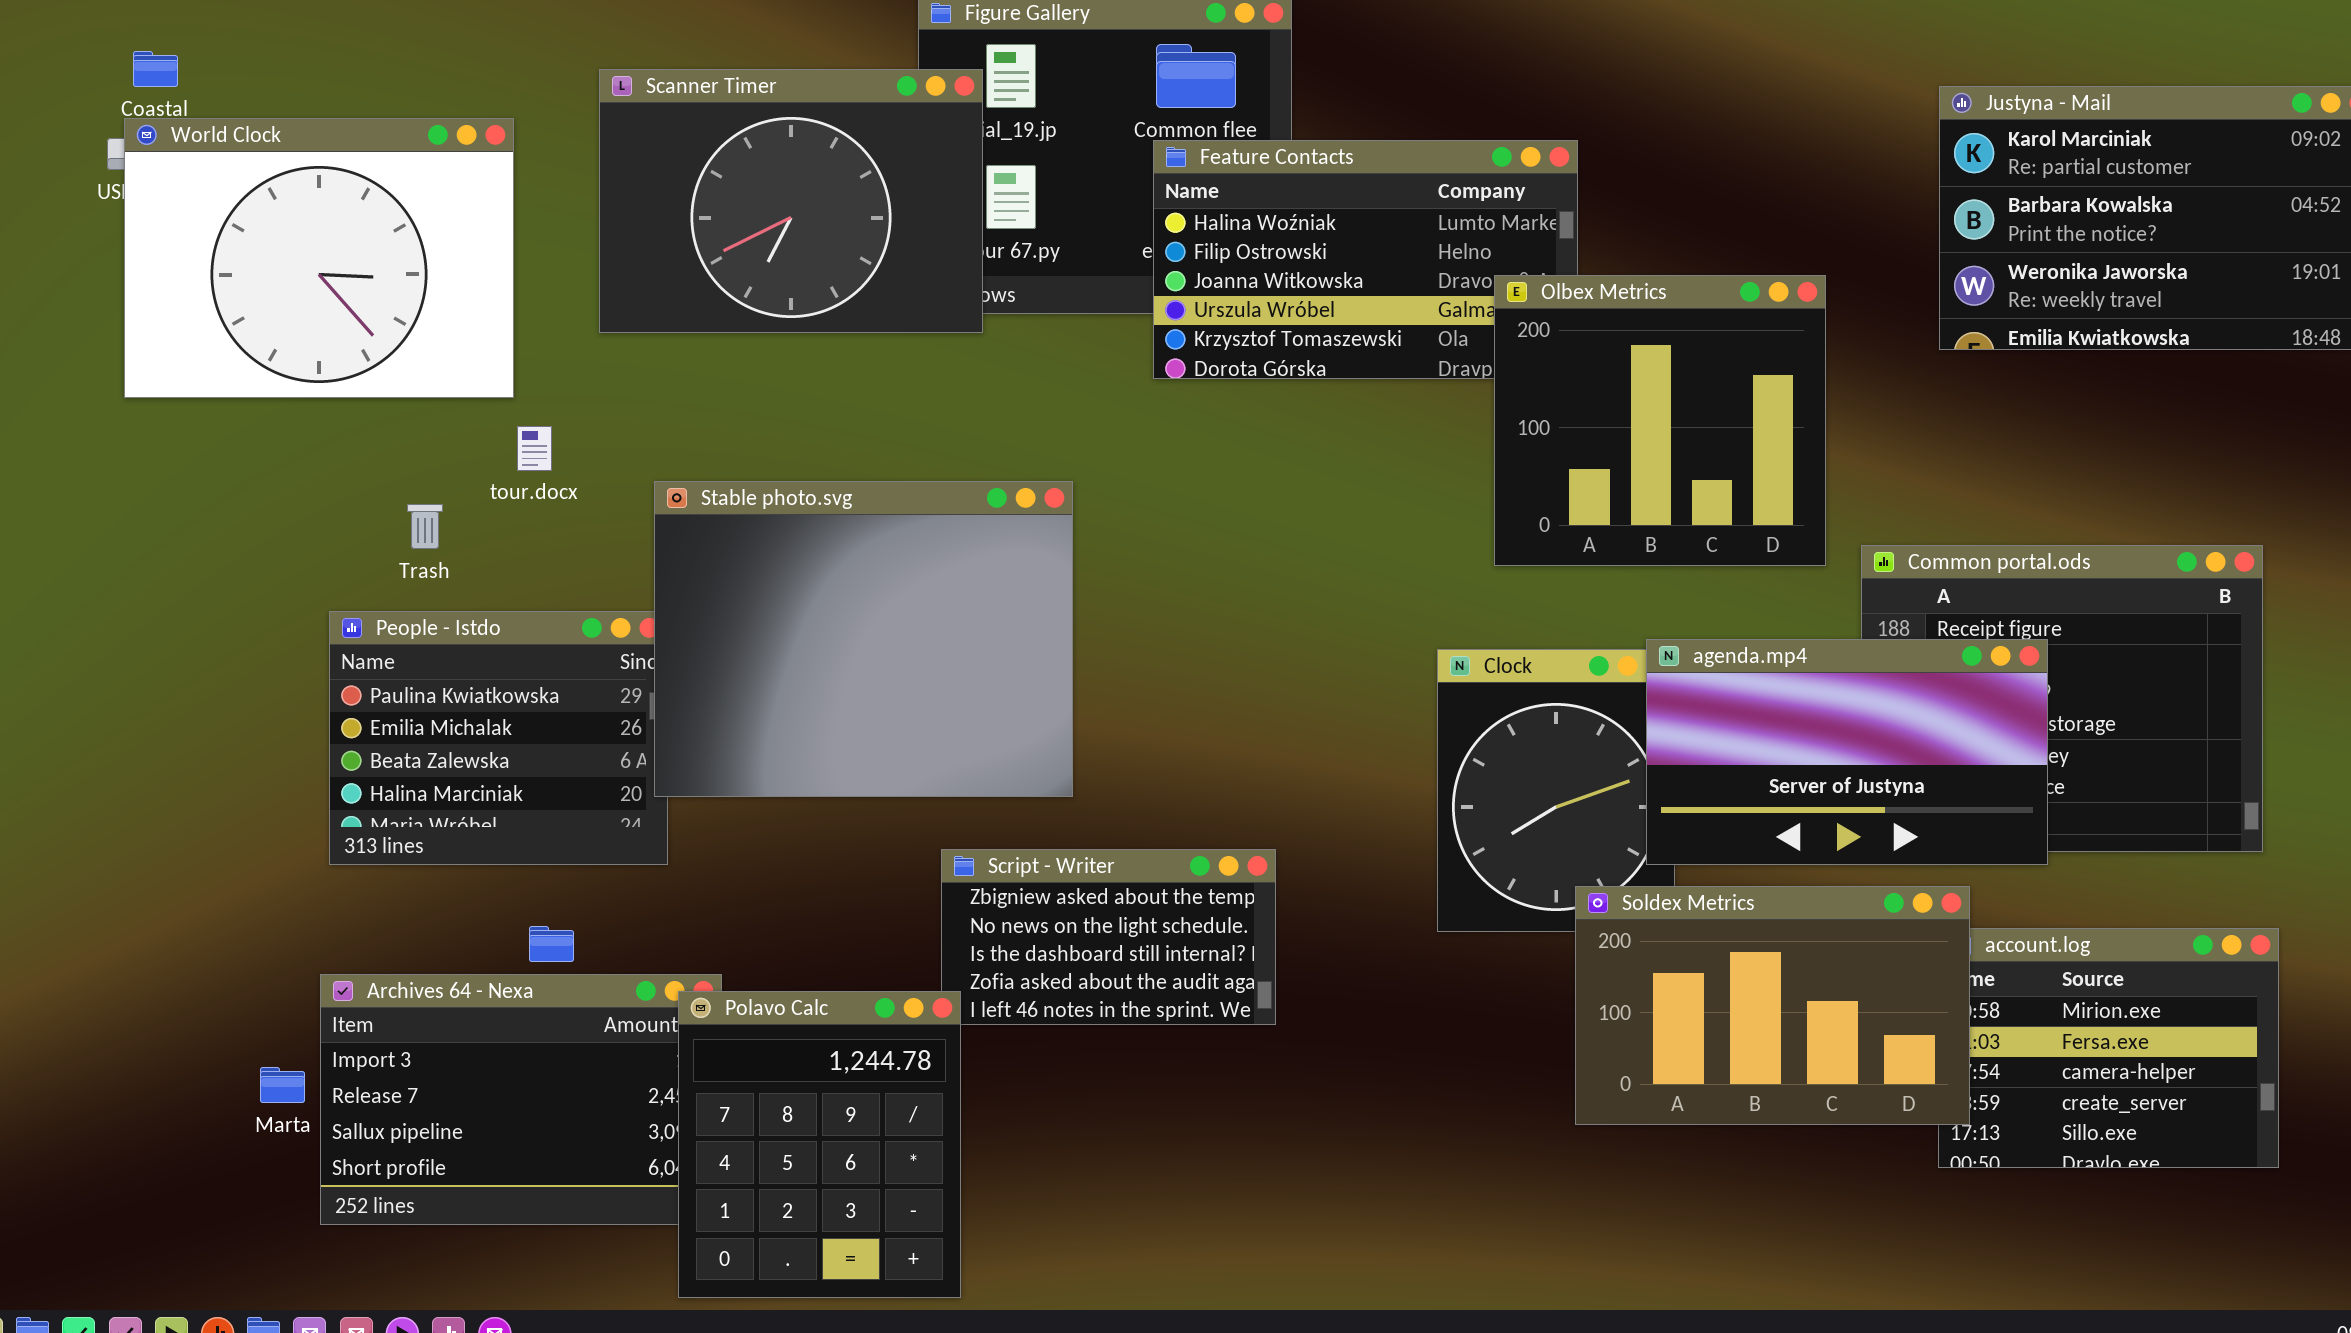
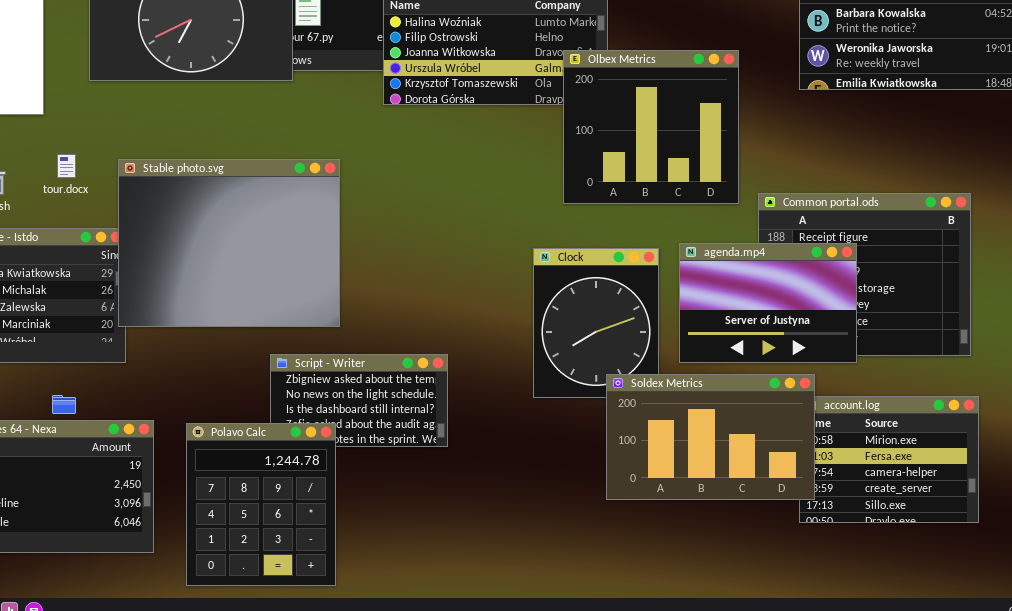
tour.docx: [517,426,552,471] -> [57,154,76,178], moved
agenda.mp4: [1646,639,2048,865] -> [679,243,857,363], resized
Polavo Calc: [678,991,961,1298] -> [186,423,336,586], moved

